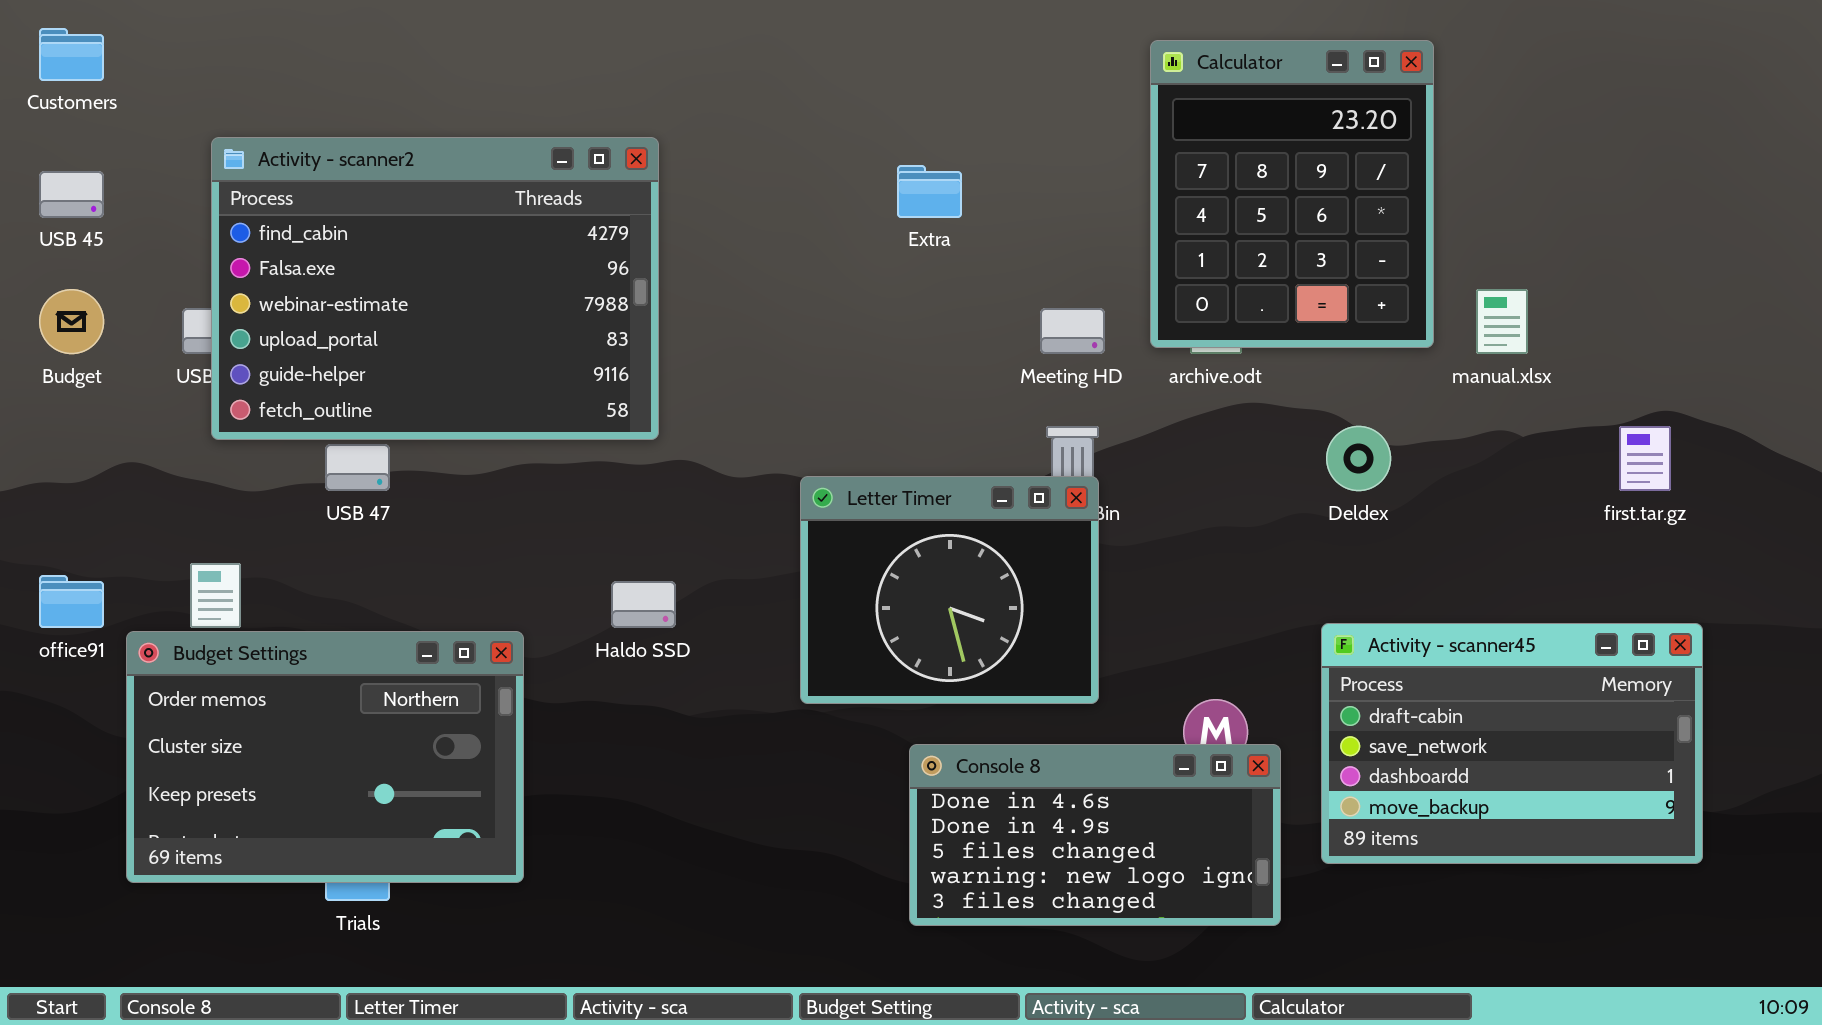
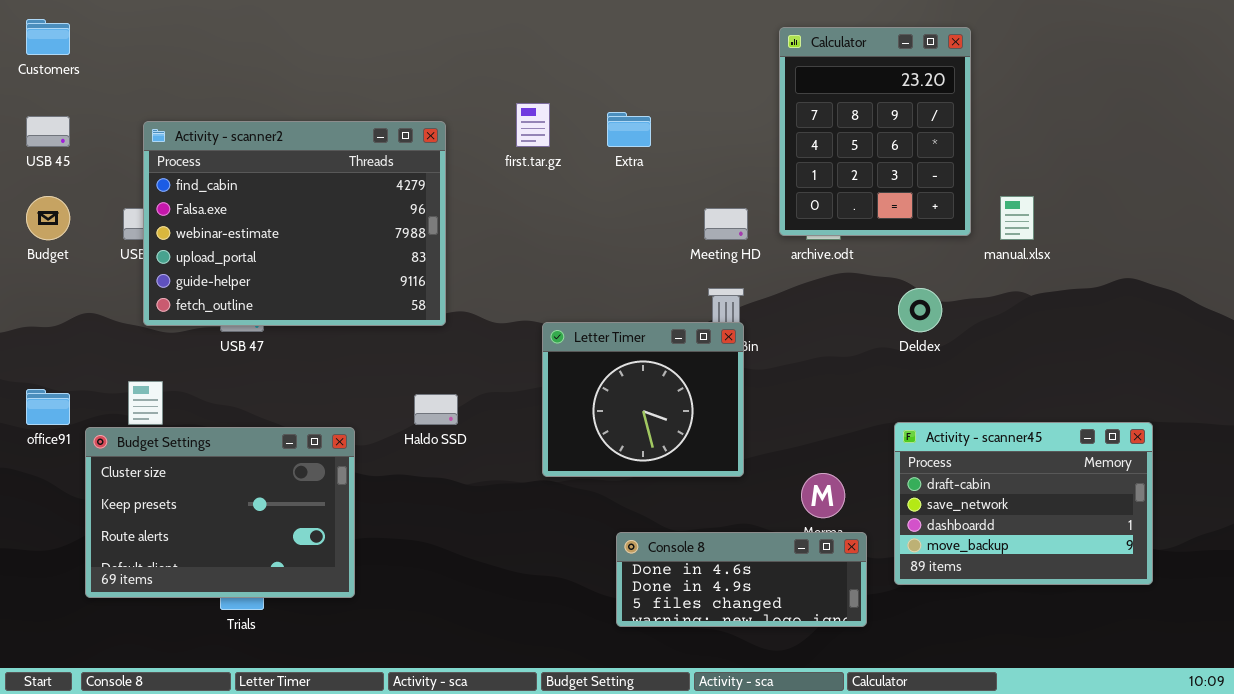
Activity - scanner2: [211,137,659,440] -> [143,121,446,326], moved
first.tar.gz: [1619,426,1671,491] -> [516,103,550,147], moved
Budget Settings: [126,631,524,883] -> [85,427,355,598], scrolled down 1 row
Console 8: [909,744,1281,926] -> [616,532,867,627], resized

